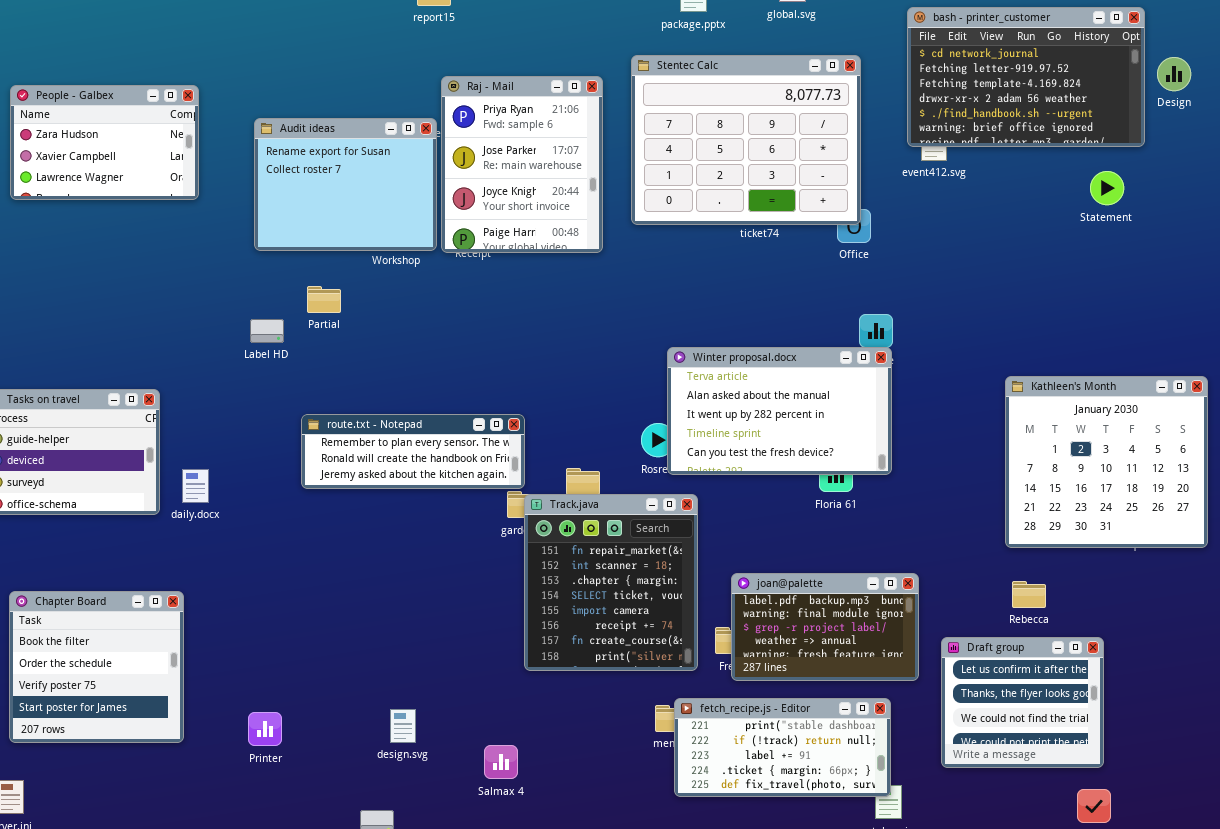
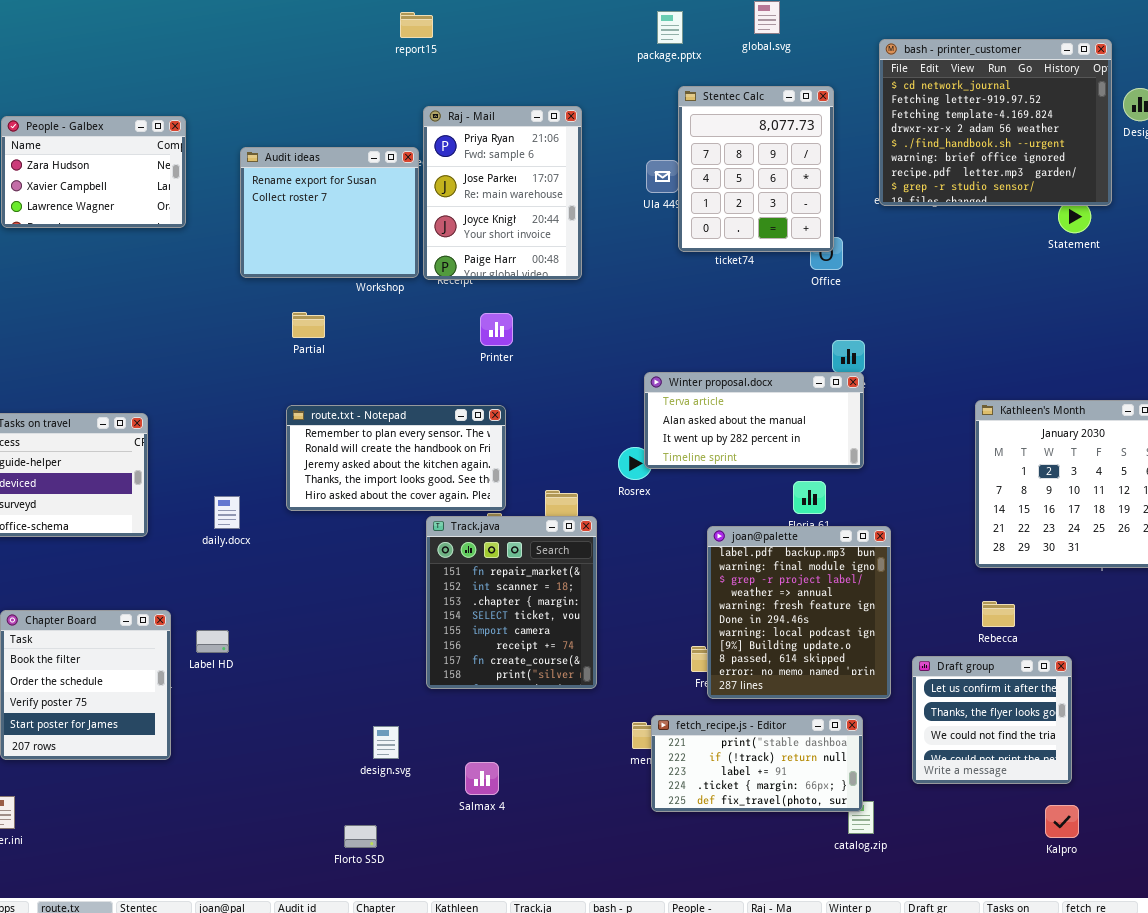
bash - printer_customer: [907,7,1145,147] -> [879,39,1112,206], resized
Stentec Calc: [631,55,861,225] -> [678,86,834,252], resized
Label HD: [250,319,284,343] -> [196,630,229,653], moved
Winter proposal.docx: [667,347,892,475] -> [644,372,864,469], resized
route.txt - Notepad: [301,414,525,489] -> [286,405,506,511], resized
daily.docx: [182,469,209,503] -> [214,496,240,529], moved
Track.java: [524,494,698,671] -> [426,516,597,689], moved
joan@palette: [731,573,919,681] -> [707,526,891,699], resized
Printer: [248,712,282,746] -> [480,313,513,346], moved

